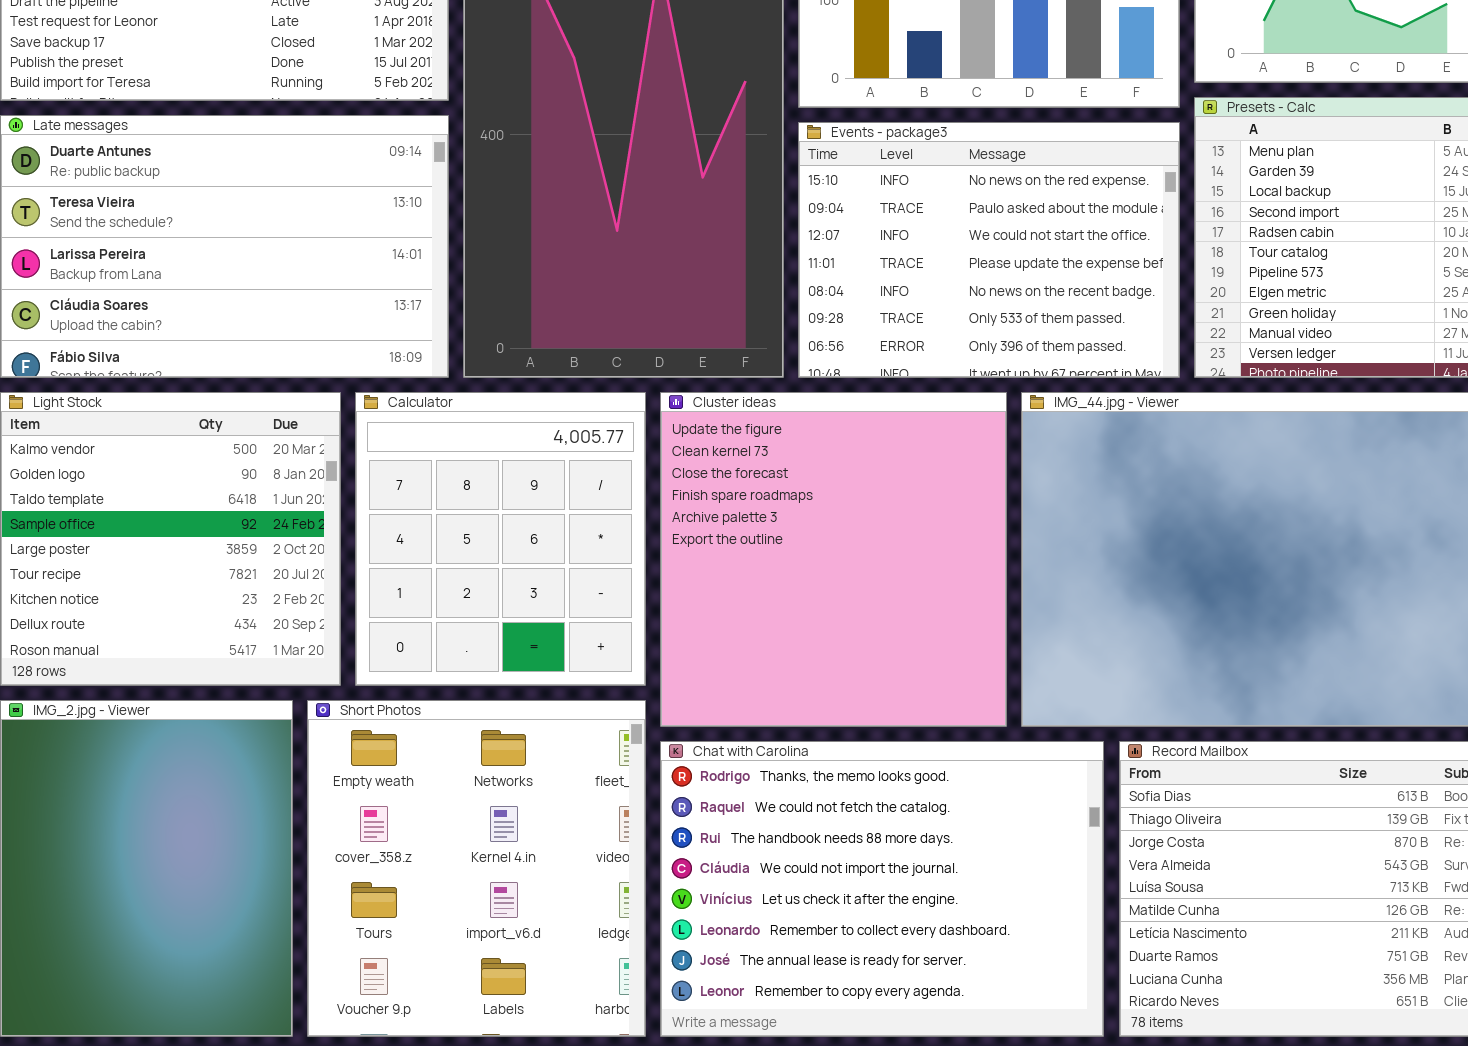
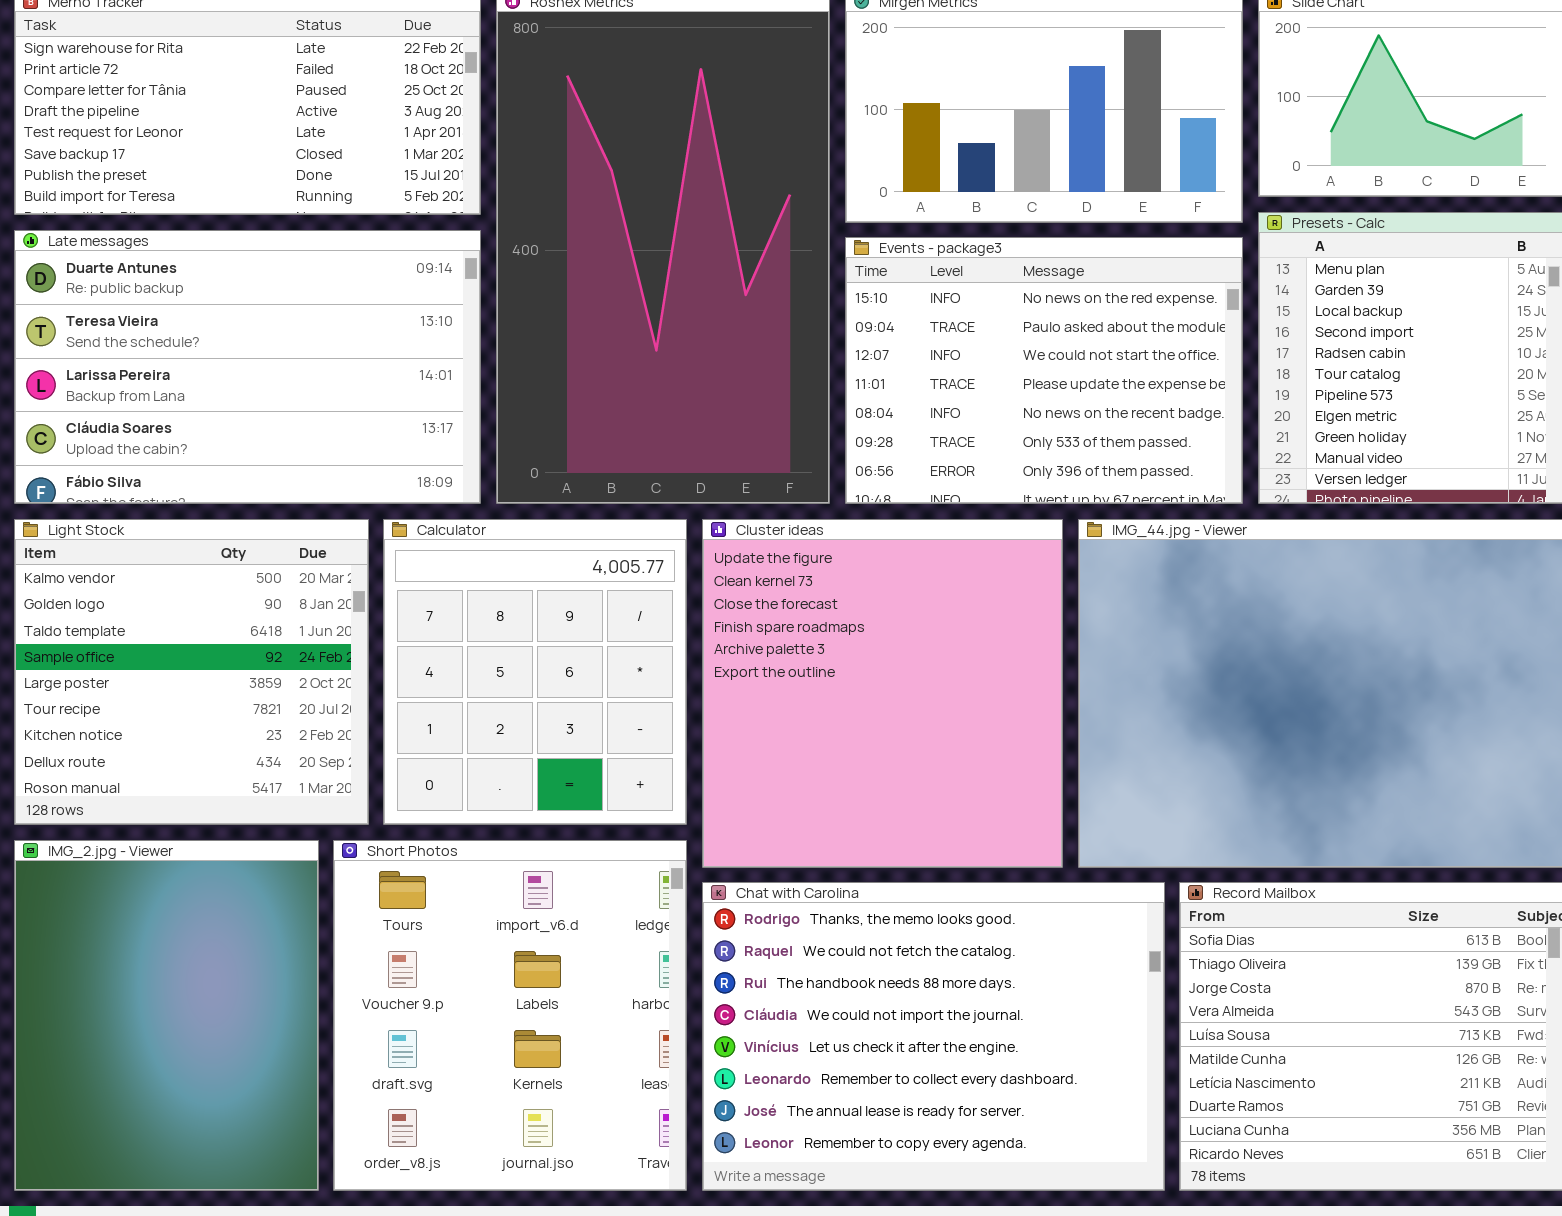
Short Photos: [307,700,646,1037] -> [333,840,687,1191], scrolled down 2 rows

